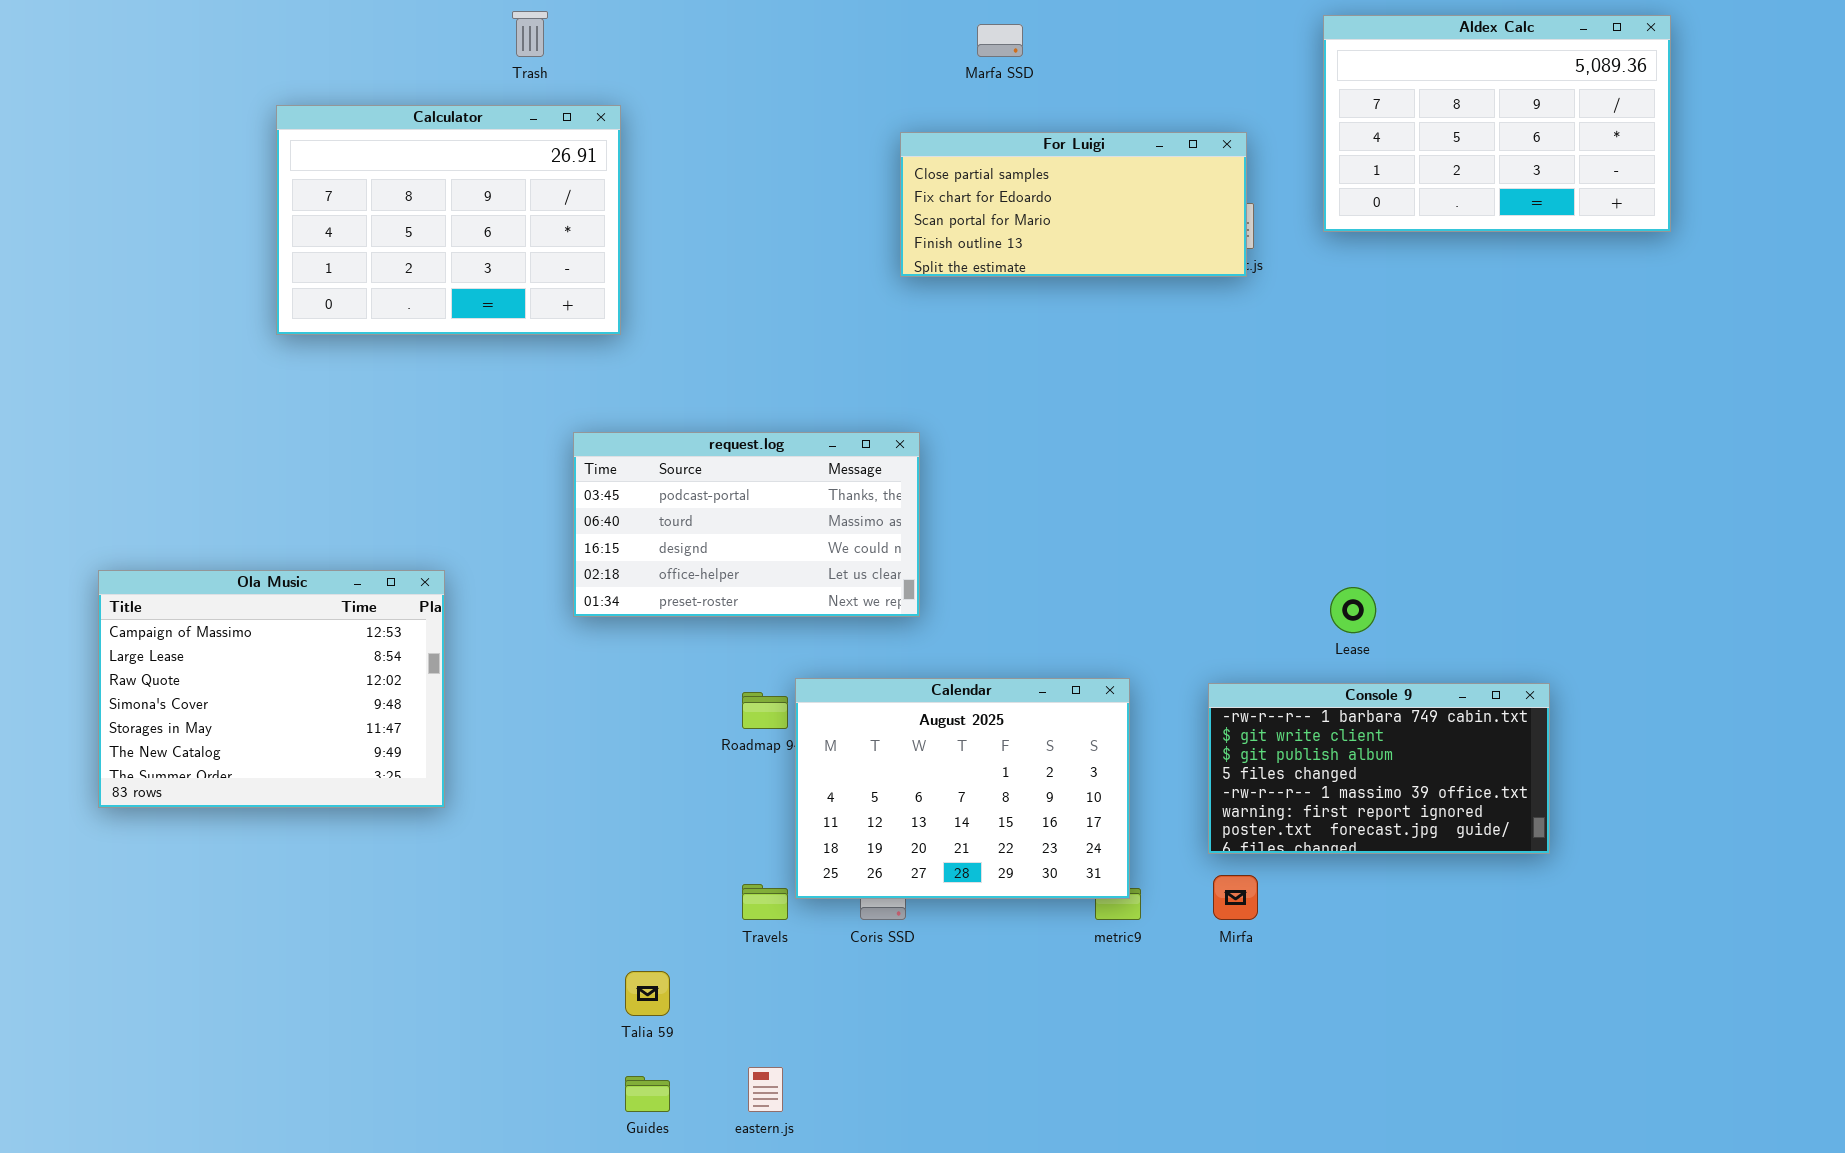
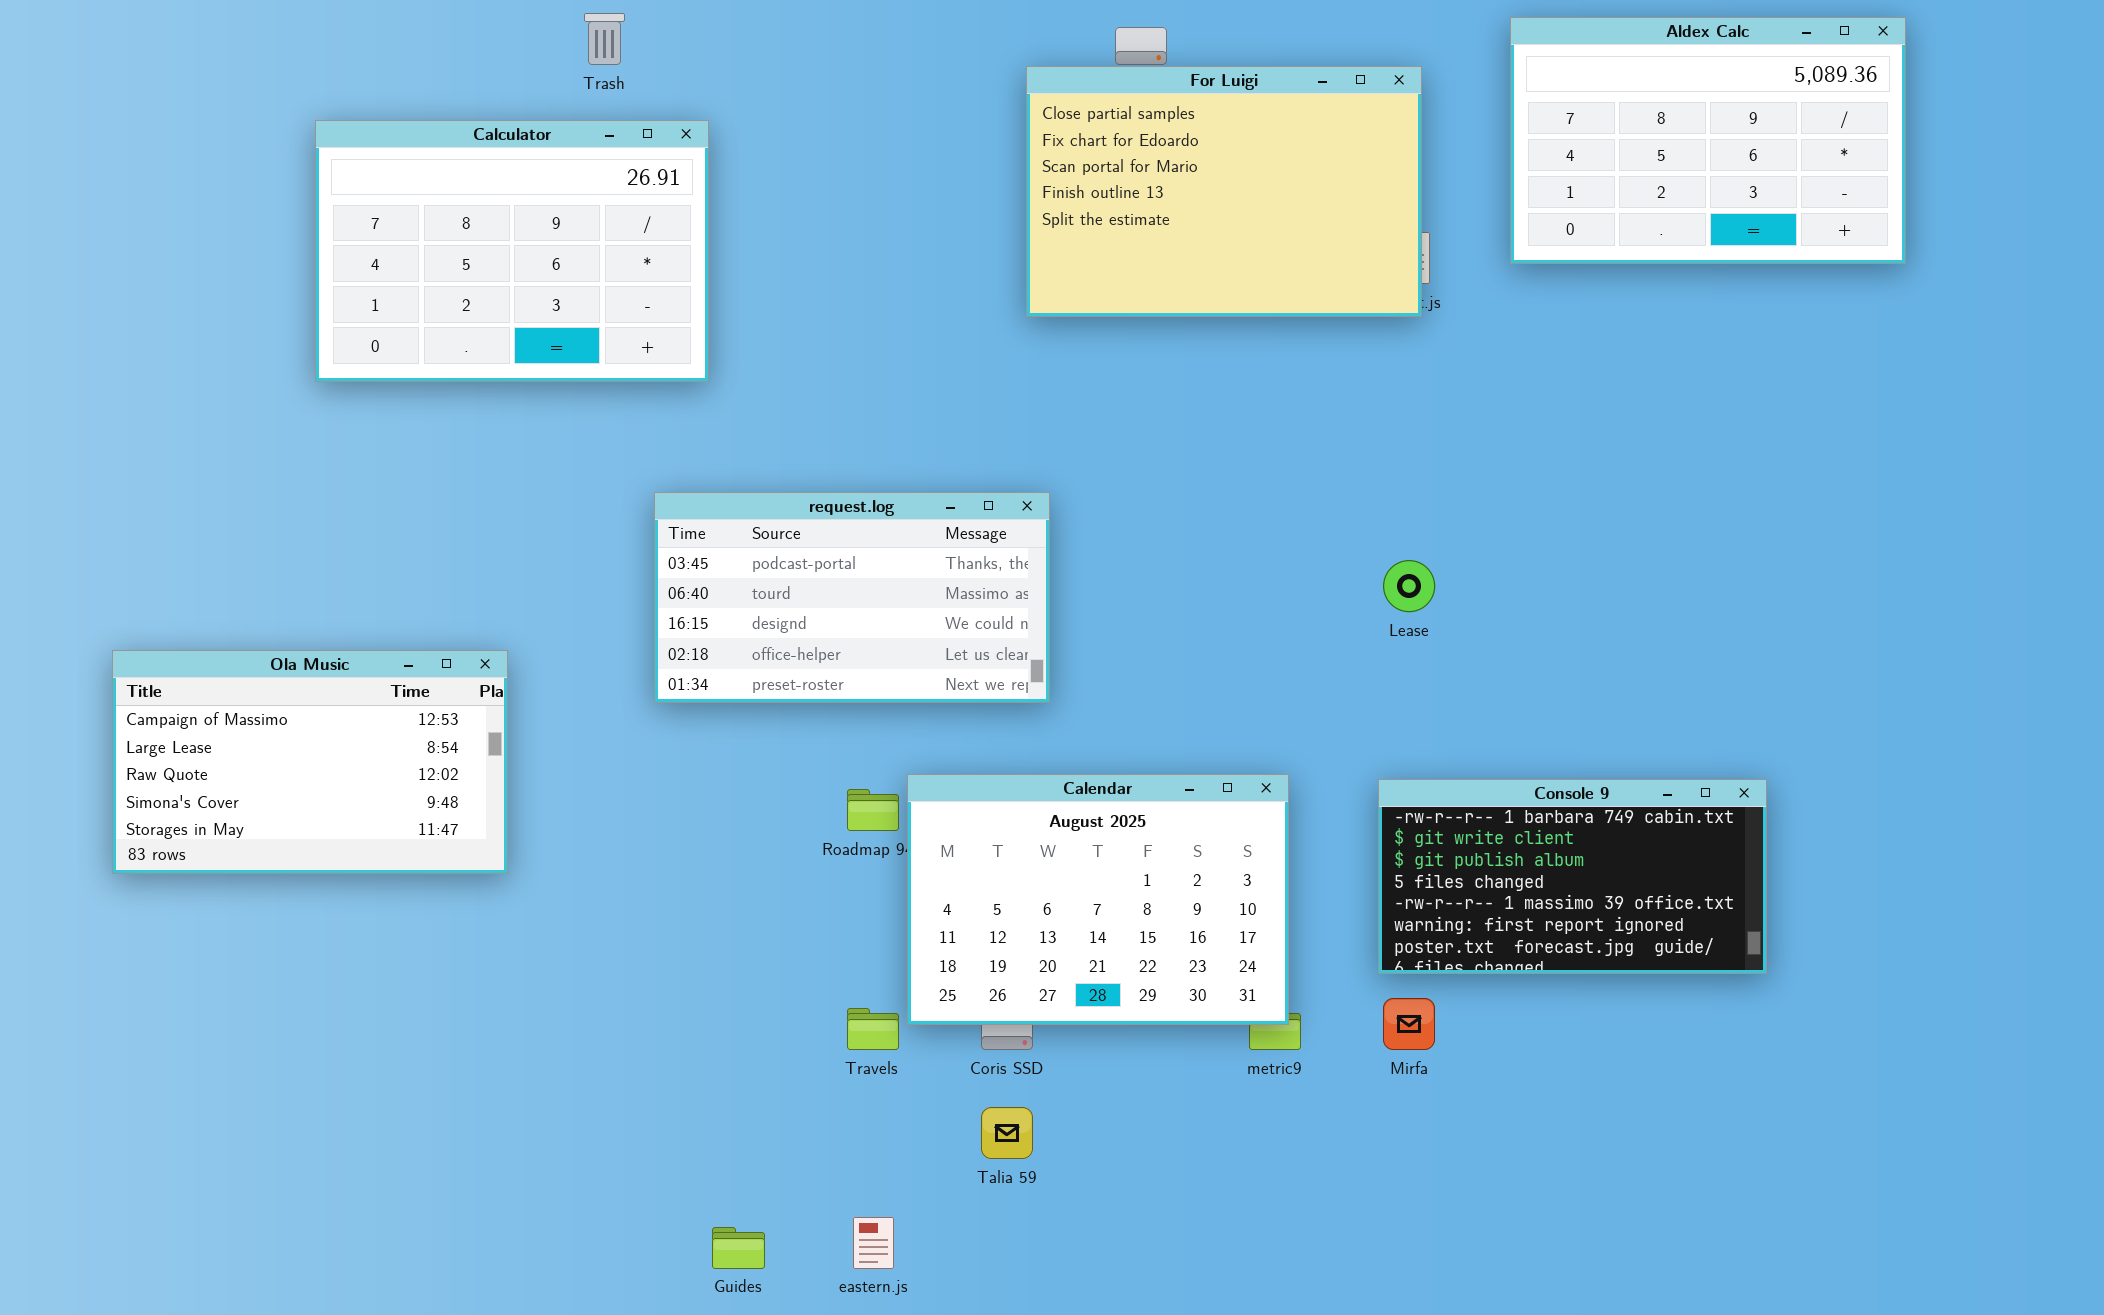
For Luigi: [900,132,1247,277] -> [1026,66,1422,317], resized
Ola Music: [98,570,445,808] -> [112,650,508,874], resized
Lease: [1330,587,1376,633] -> [1383,560,1435,612], moved
Talia 59: [625,971,670,1016] -> [981,1107,1033,1159], moved

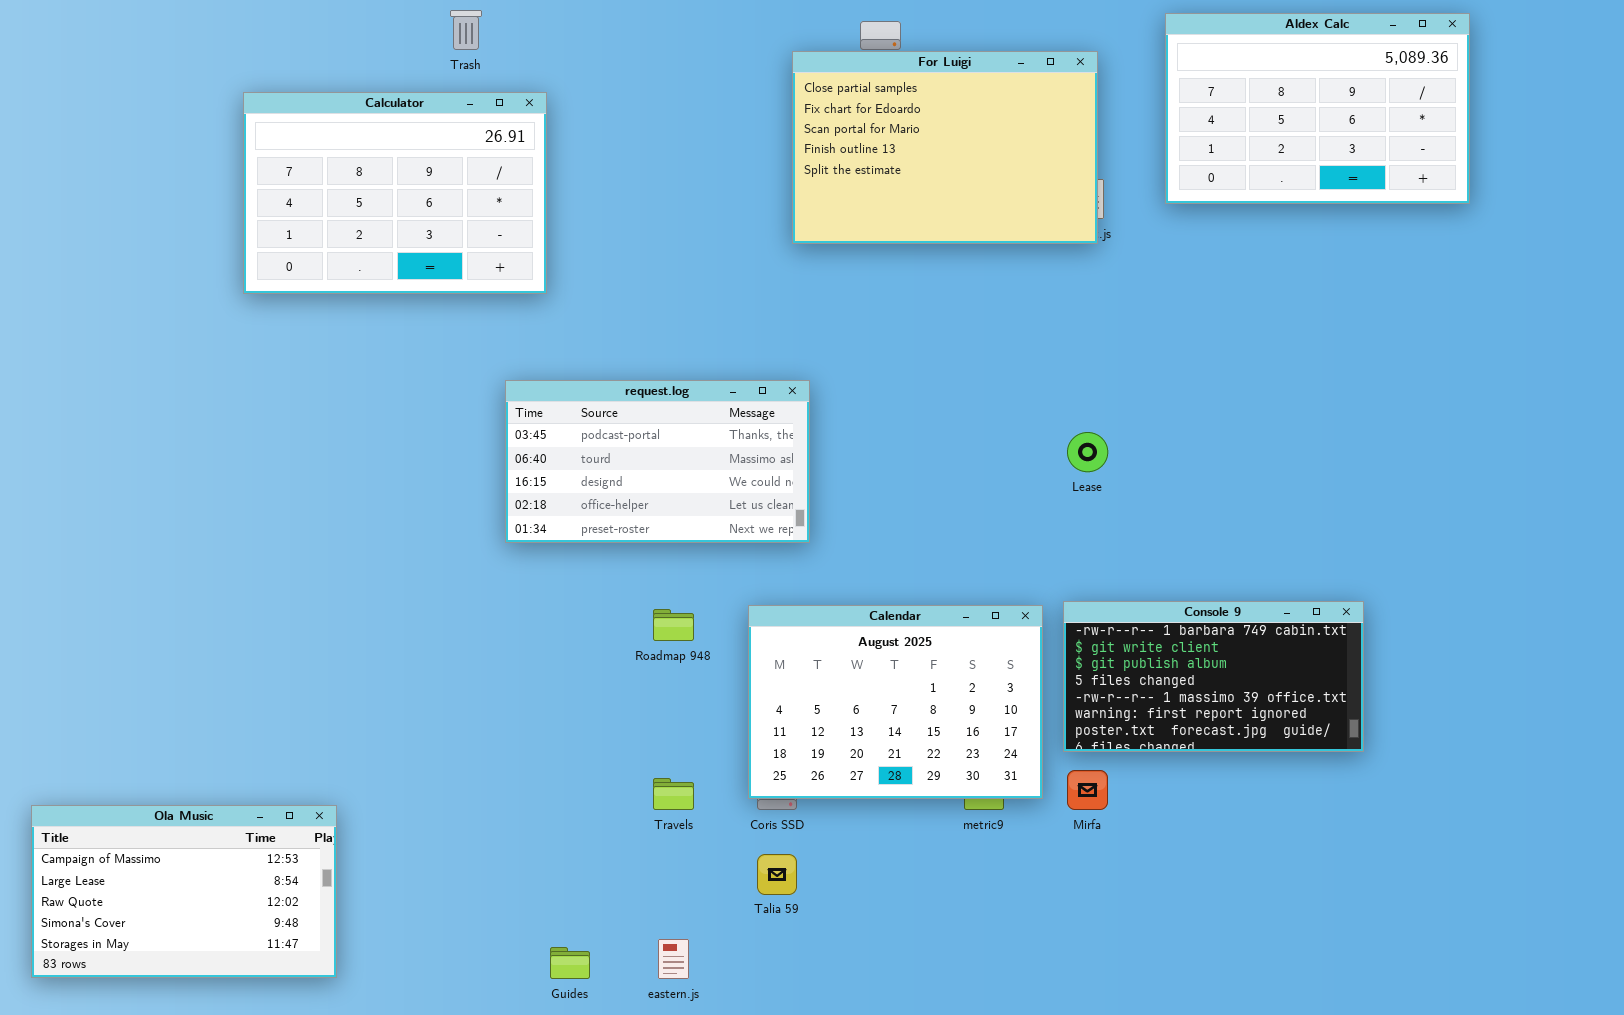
Ola Music: [112,650,508,874] -> [31,805,337,978], moved
Calendar: [907,774,1289,1025] -> [748,605,1043,799], moved

